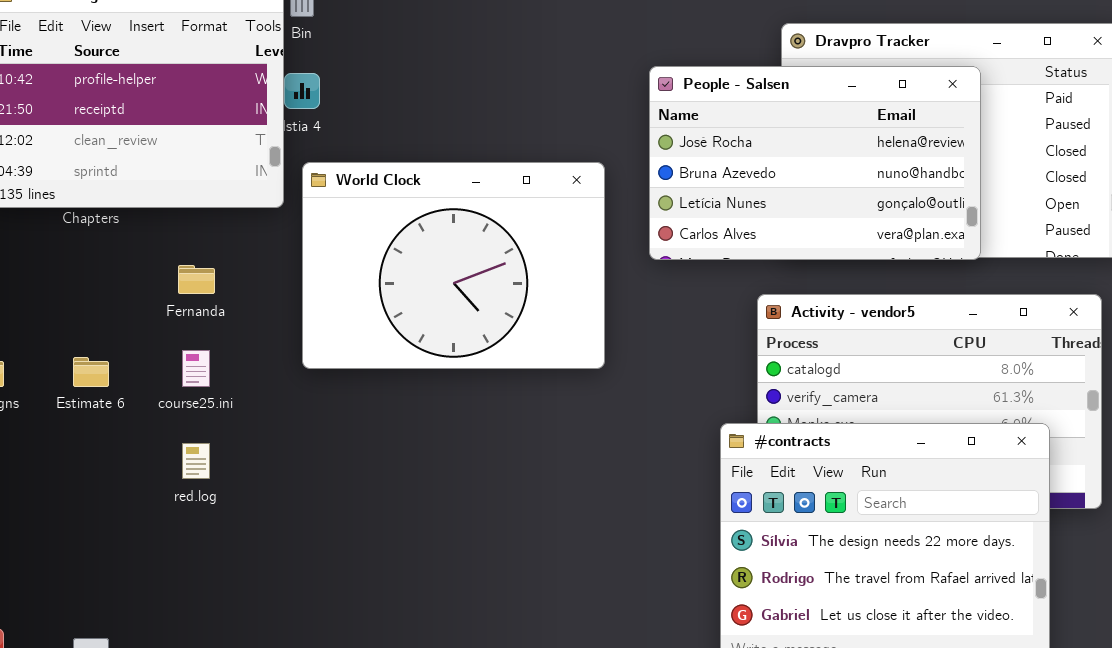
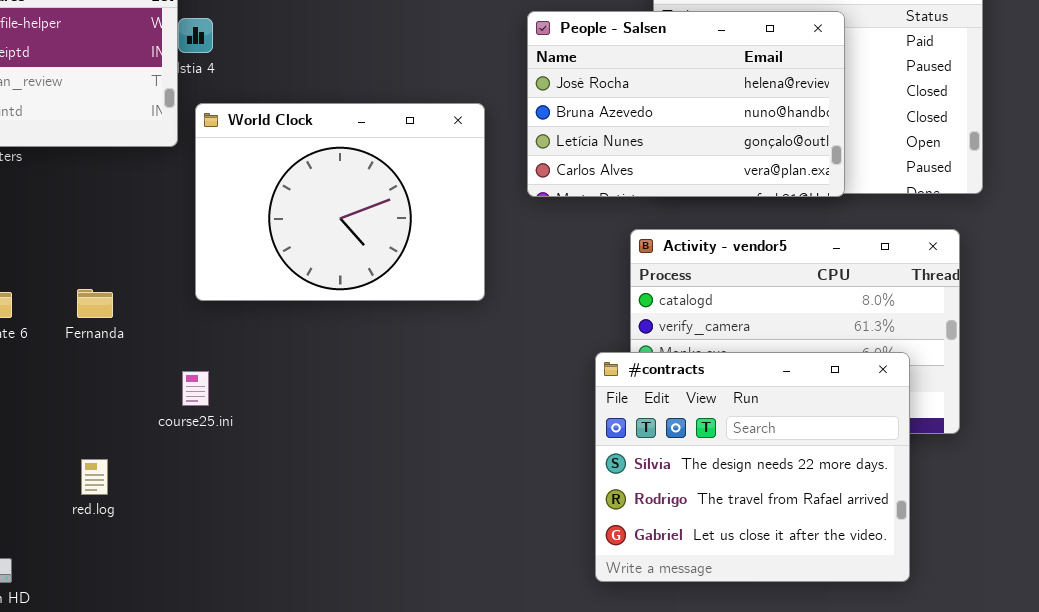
Fernanda: [178,265,215,294] -> [77,289,113,318], moved
course25.ini: [182,350,210,387] -> [182,371,209,406], moved
red.log: [182,443,210,479] -> [81,459,108,495], moved

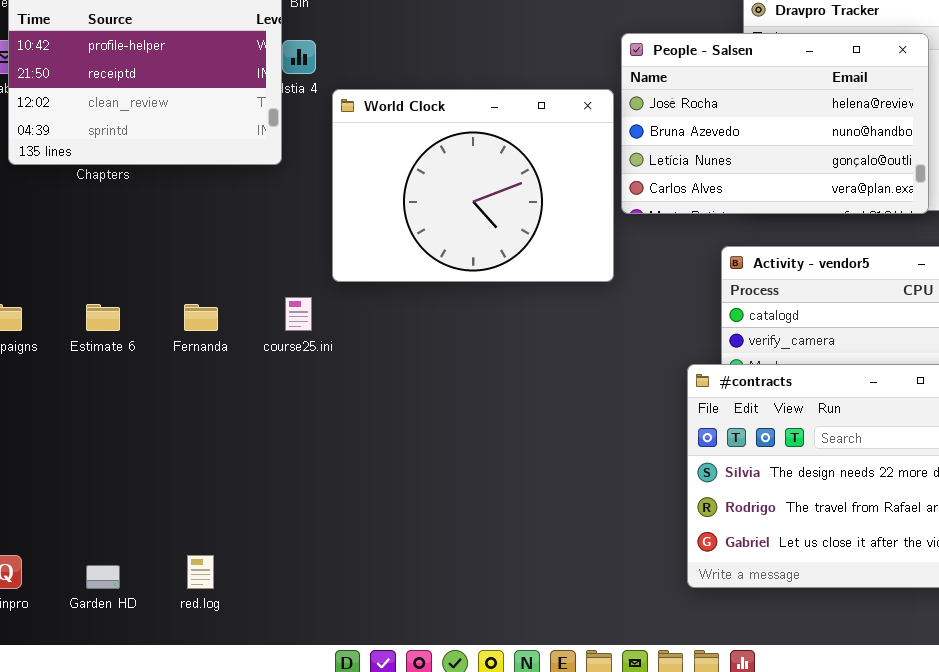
World Clock: [195,103,485,301] -> [332,89,614,282], moved
course25.ini: [182,371,209,406] -> [285,297,312,331], moved
red.log: [81,459,108,495] -> [187,555,214,589], moved

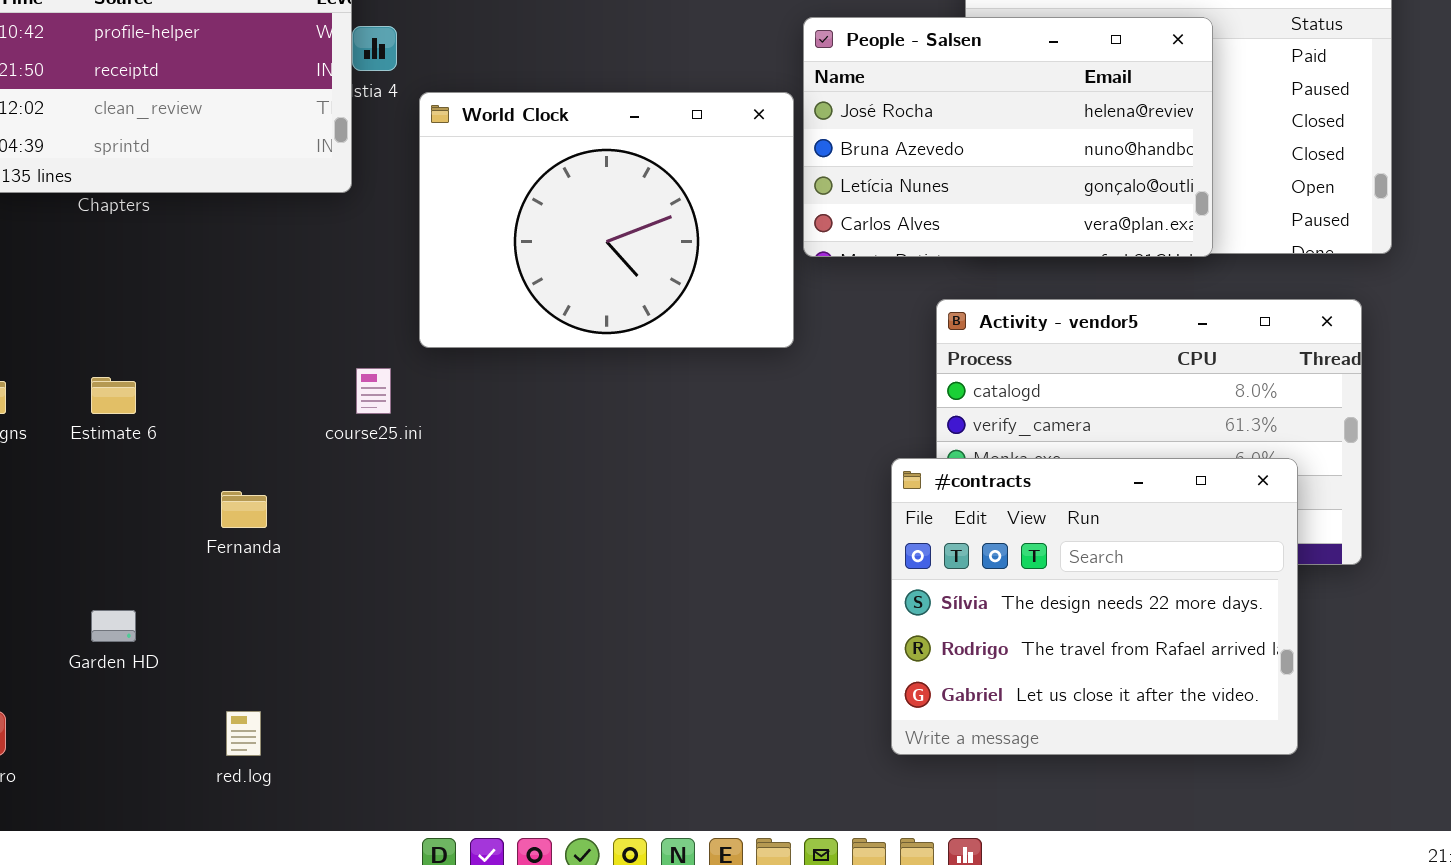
Fernanda: [184,304,218,331] -> [221,491,267,528], moved
Garden HD: [86,565,120,589] -> [91,610,136,642], moved

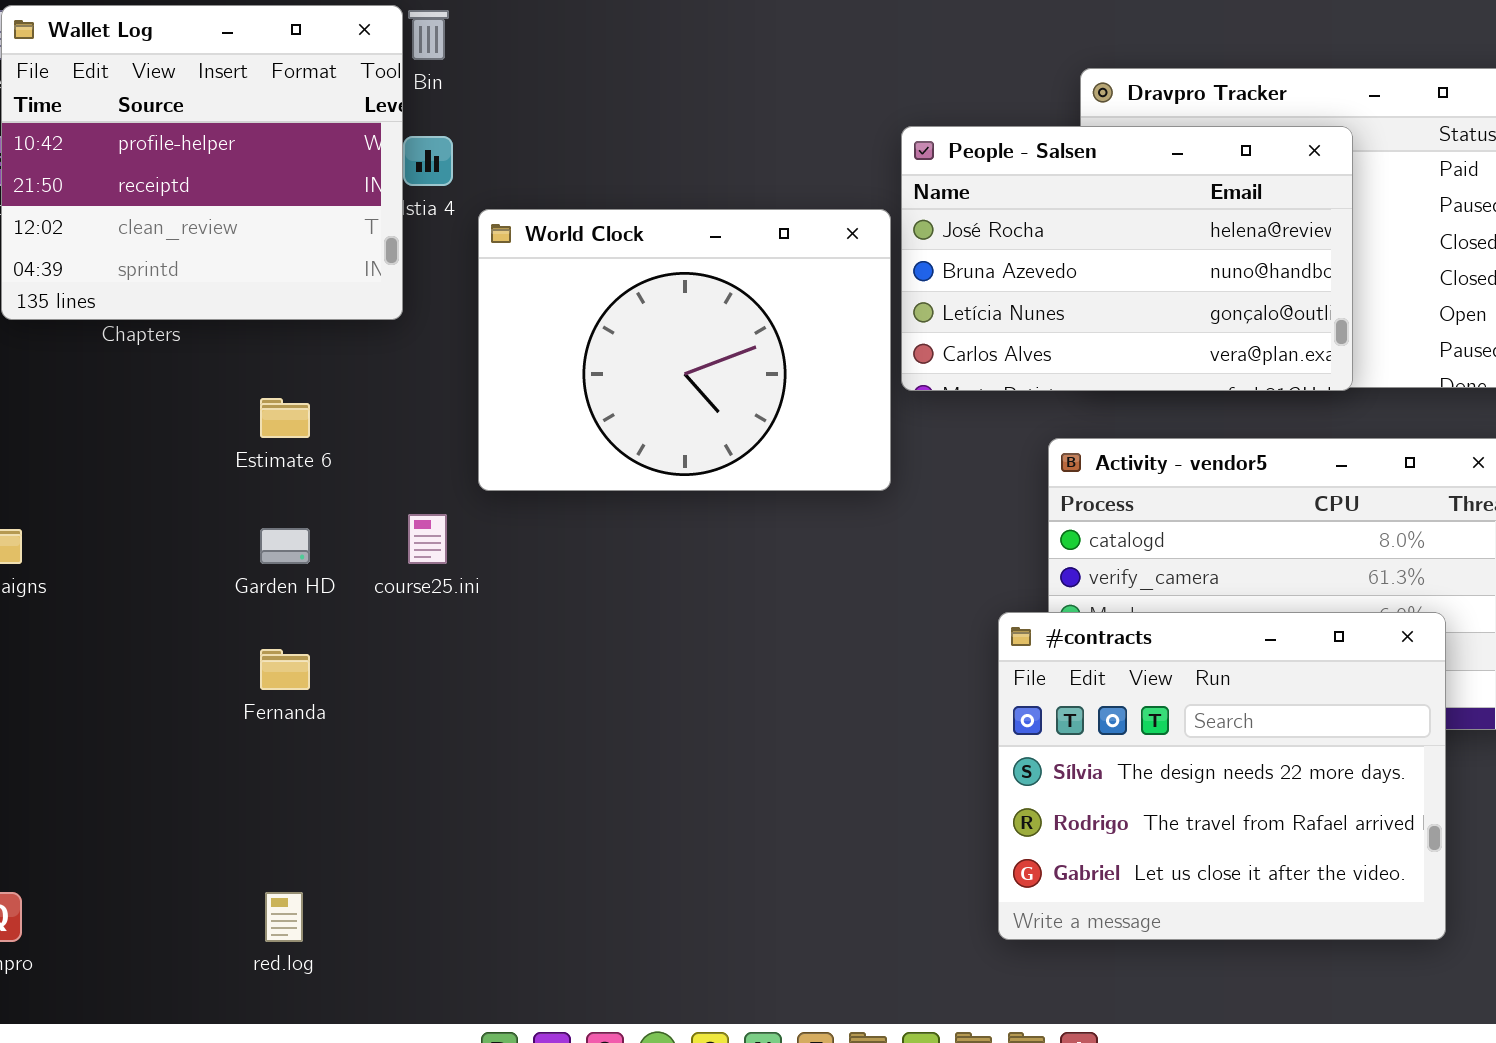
Estimate 6: [91,377,136,414] -> [260,398,310,438], moved
Garden HD: [91,610,136,642] -> [260,528,310,564], moved

